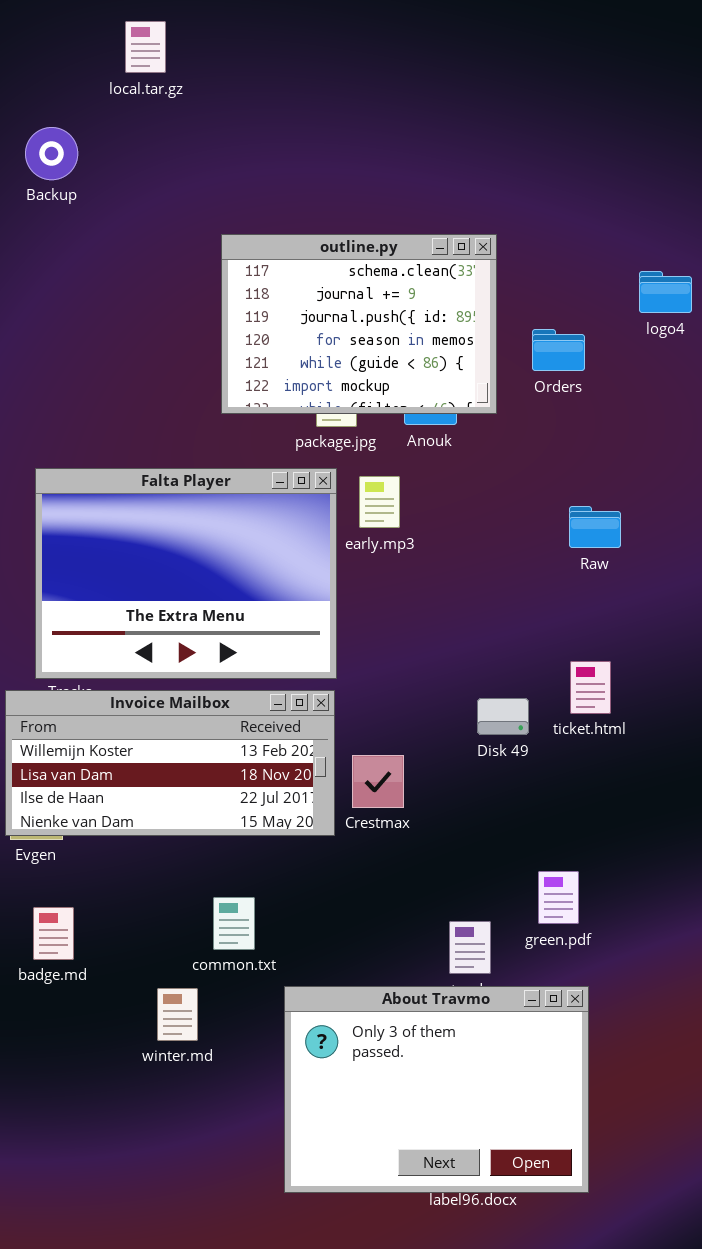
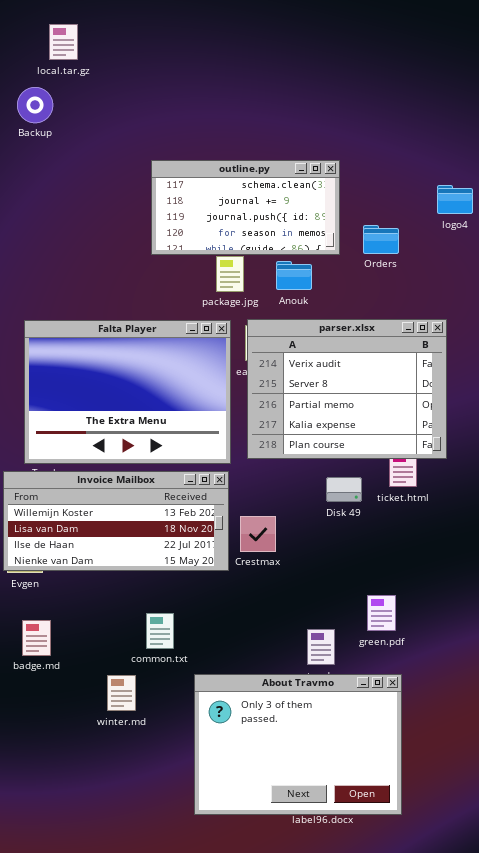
local.tar.gz: [125,21,166,73] -> [49,24,78,60], moved
outline.py: [221,234,497,414] -> [151,160,340,255], resized
parser.xlsx: none -> [247,319,447,459], opened

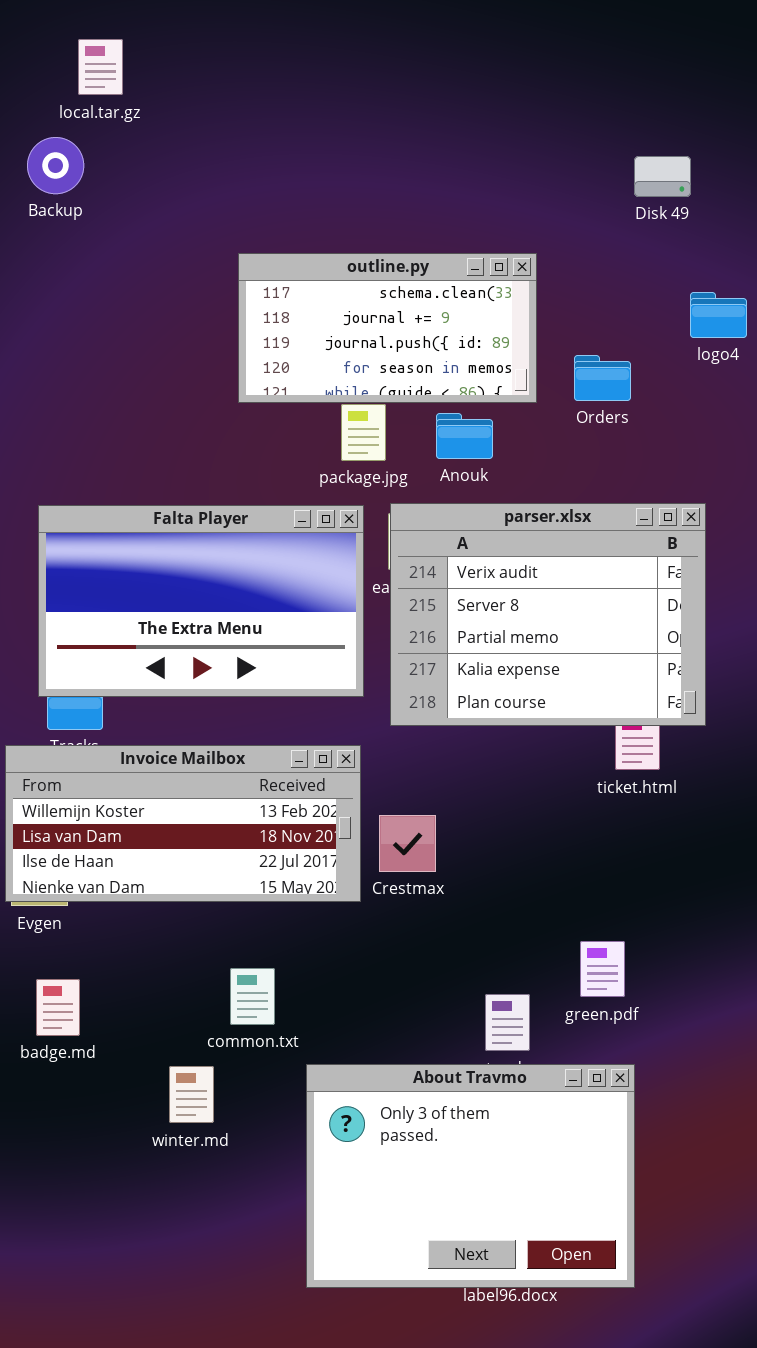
Falta Player: [24,320,231,464] -> [38,505,364,697], resized
Disk 49: [326,477,362,502] -> [634,156,691,197], moved

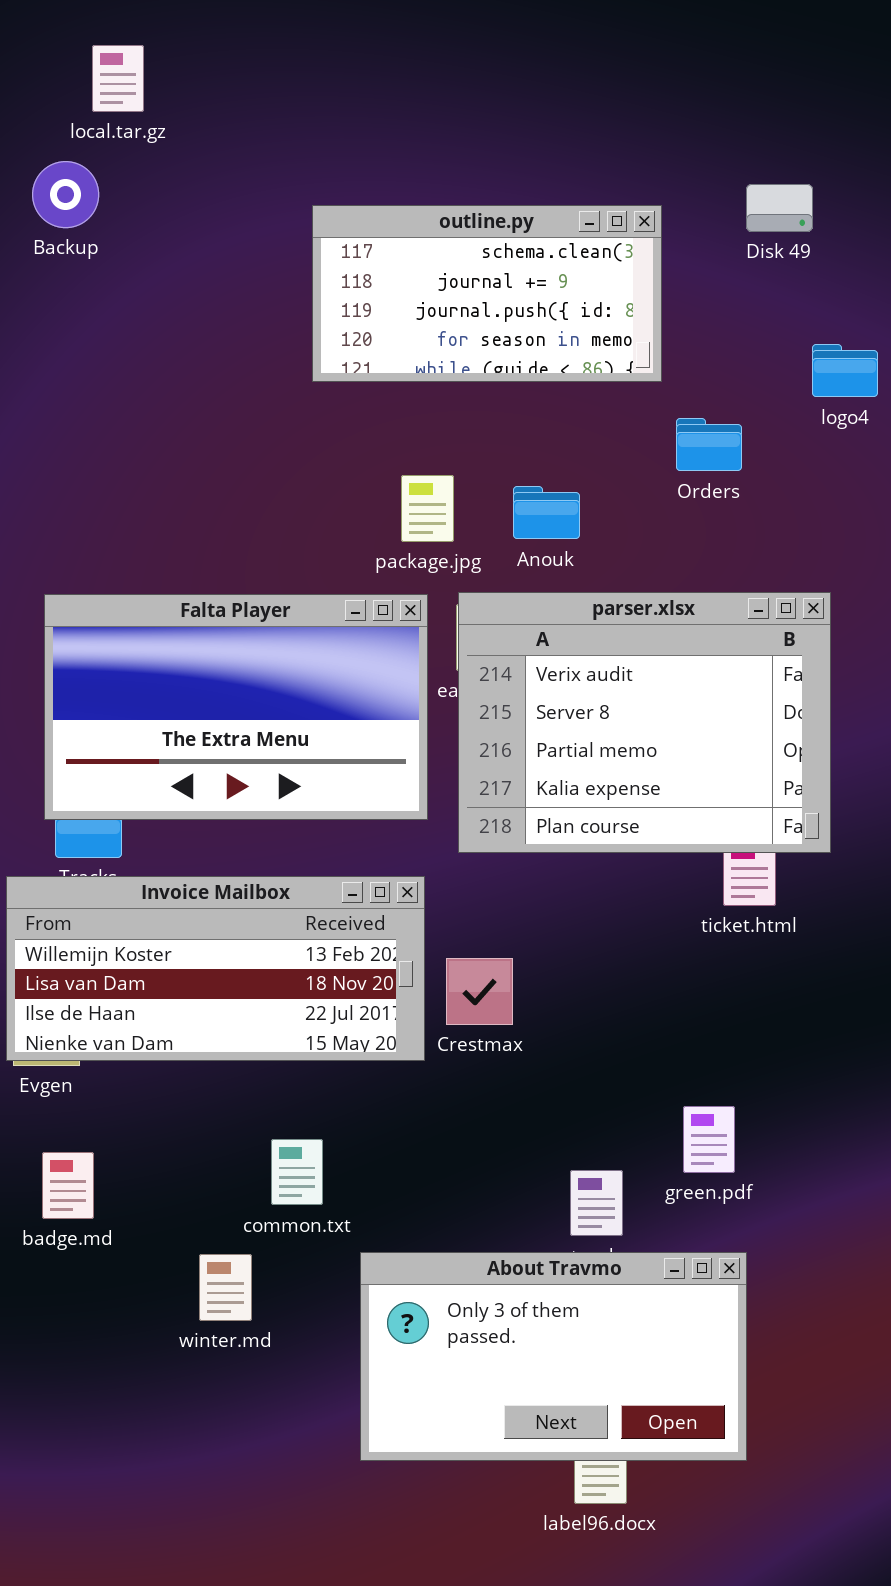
outline.py: [238,253,537,403] -> [312,205,662,382], moved
About Travmo: [306,1064,635,1288] -> [360,1252,747,1461], resized

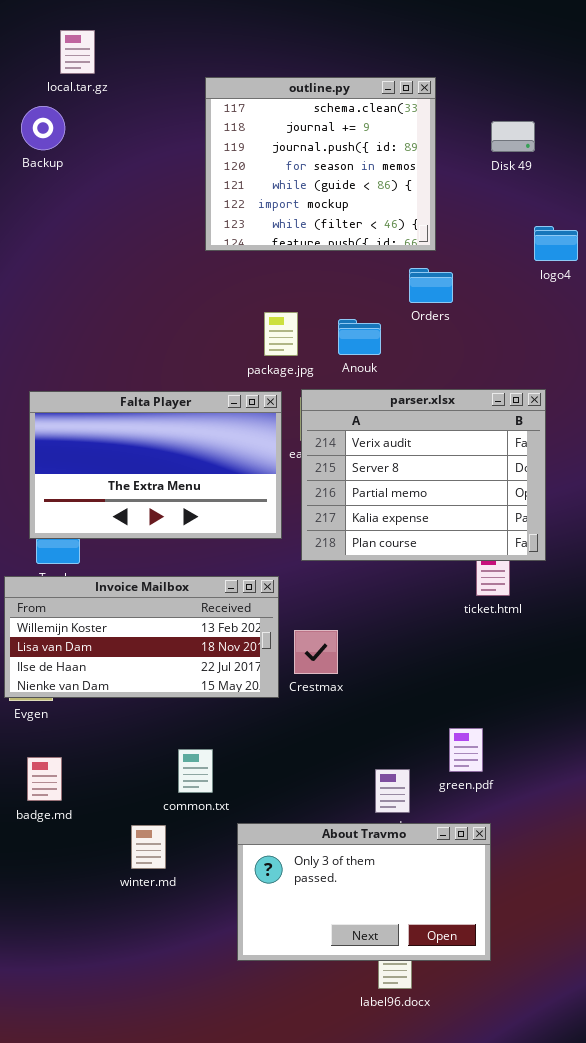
outline.py: [312,205,662,382] -> [205,77,436,251], resized
Orders: [676,418,742,471] -> [409,268,453,303], moved

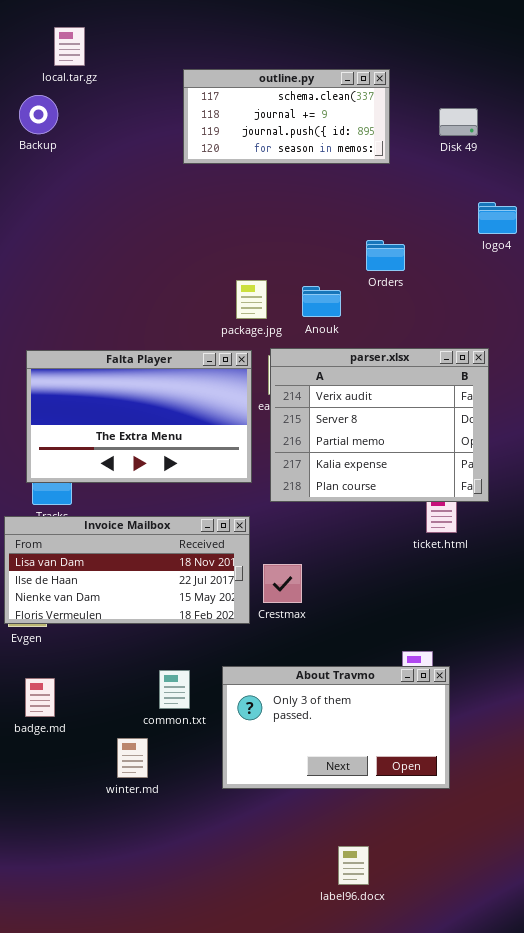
outline.py: [205,77,436,251] -> [183,69,390,164], resized
Invoice Mailbox: [4,576,279,698] -> [4,516,250,624], scrolled down 1 row
About Travmo: [237,823,491,961] -> [222,666,450,789], moved

